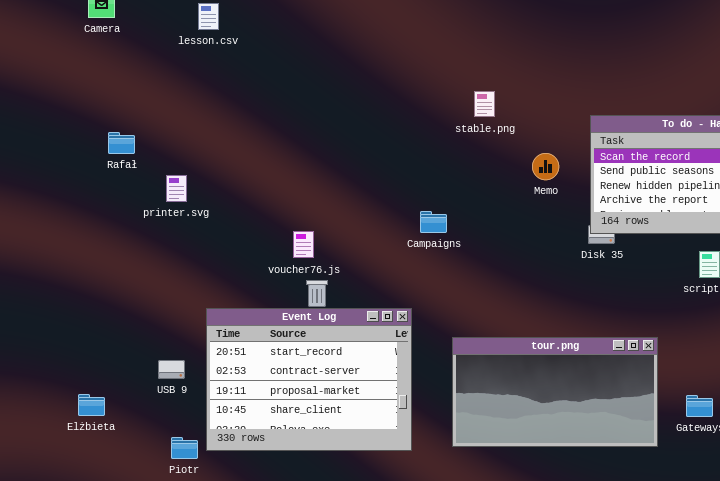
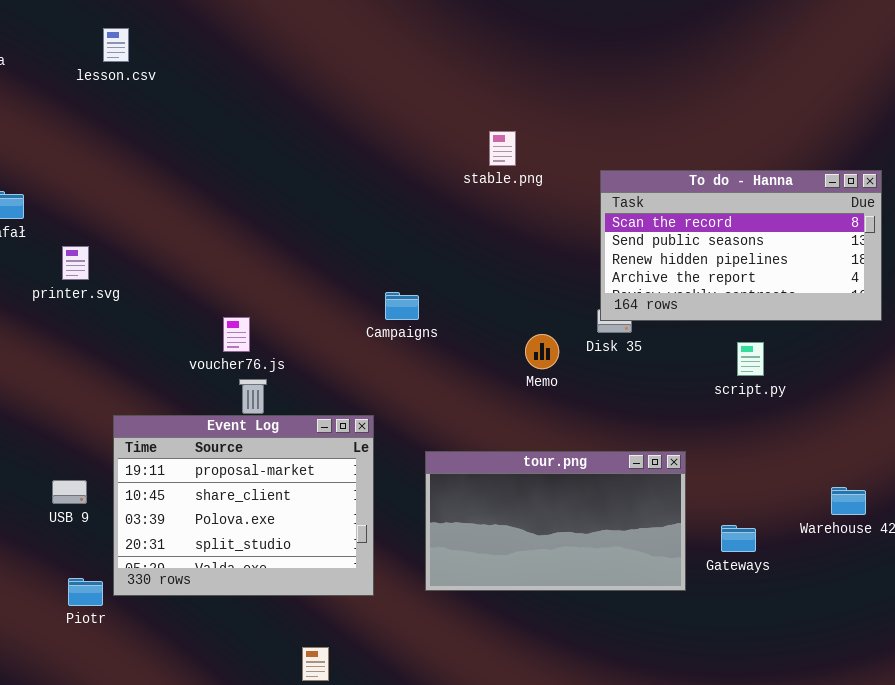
stable.png: [474,91,495,117] -> [489,131,516,166], moved
Memo: [532,153,559,180] -> [525,334,559,369], moved
Event Log: [206,308,412,451] -> [113,415,374,596], scrolled down 2 rows

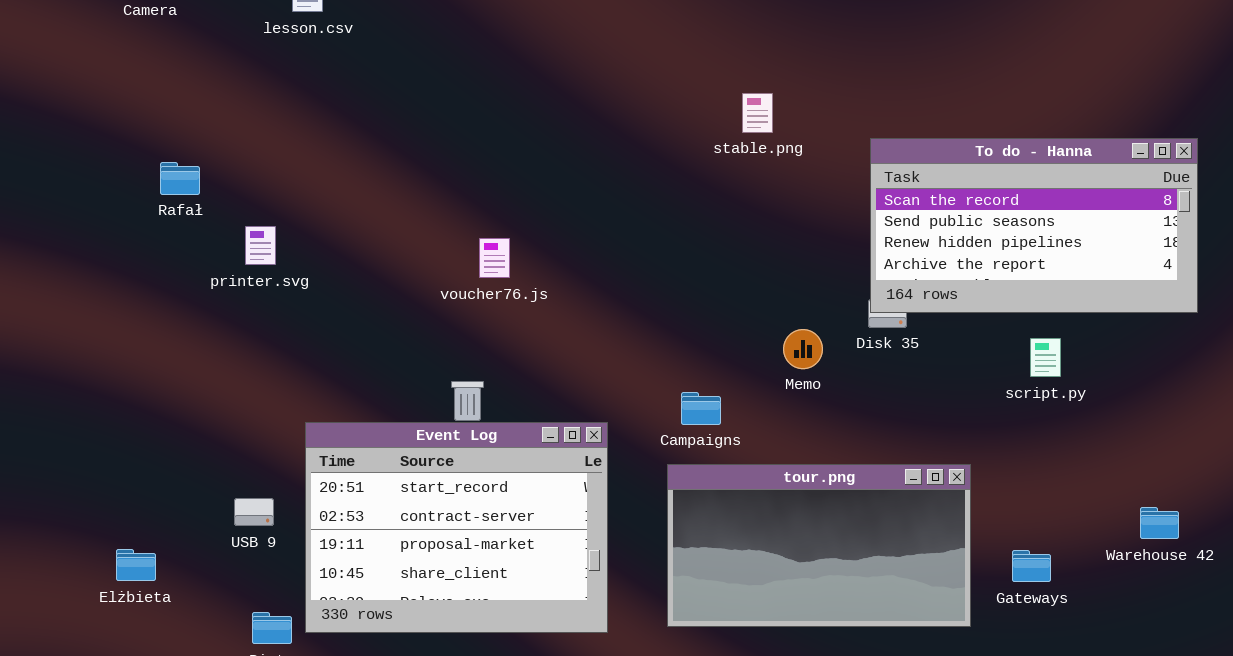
Campaigns: [385,292,419,320] -> [681,392,721,425], moved
voucher76.js: [223,317,250,352] -> [479,238,510,278], moved
Event Log: [113,415,374,596] -> [305,422,608,633], scrolled up 2 rows

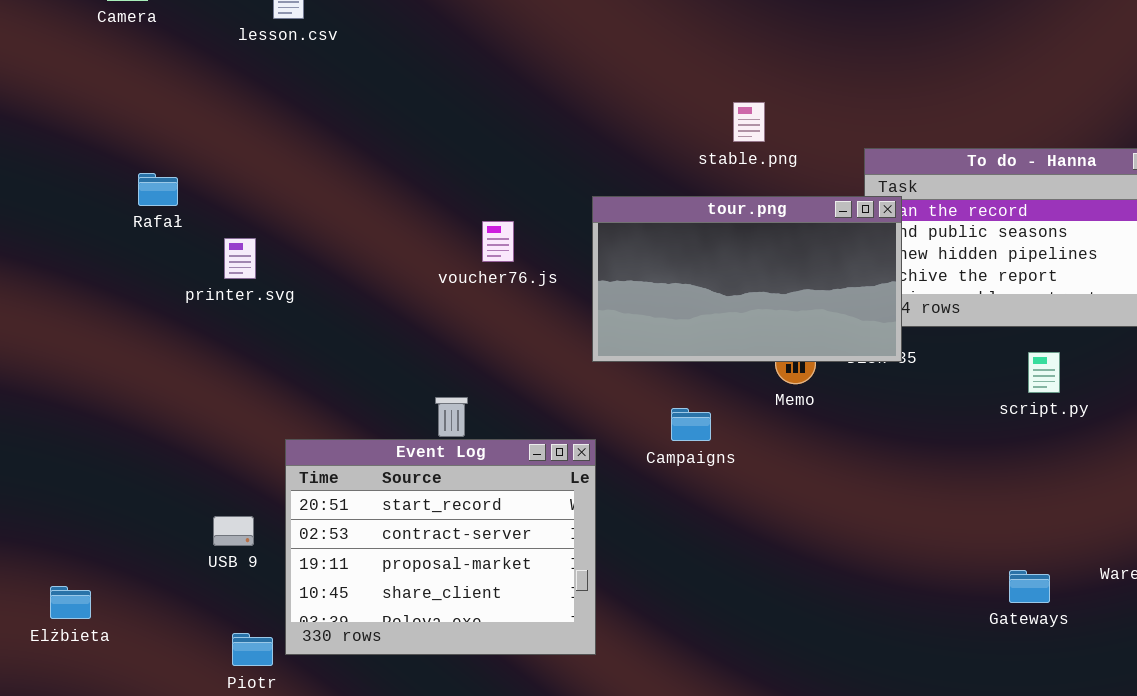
voucher76.js: [479,238,510,278] -> [482,221,514,262], moved
tour.png: [667,464,971,627] -> [592,196,902,362], moved
Elżbieta: [116,549,156,581] -> [50,586,91,619], moved

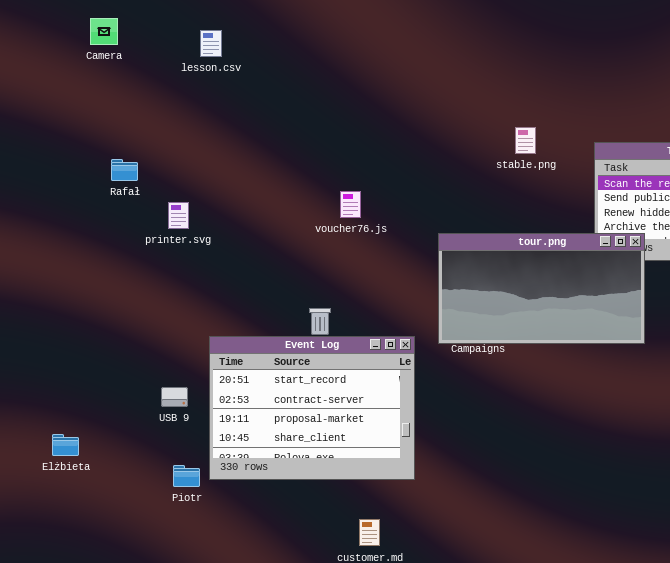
stable.png: [733,102,765,142] -> [515,127,536,154], moved
tour.png: [592,196,902,362] -> [438,233,645,344], moved

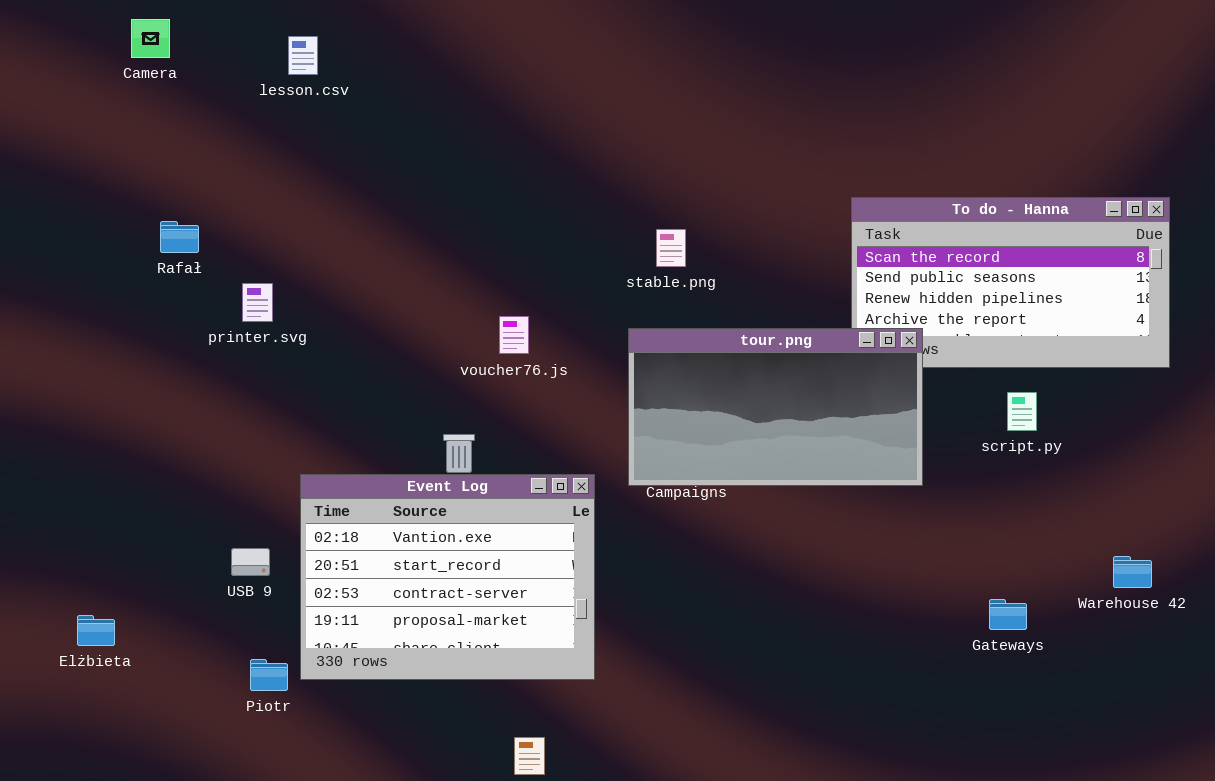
stable.png: [515,127,536,154] -> [656,229,686,267], moved
voucher76.js: [340,191,361,218] -> [499,316,529,354], moved
Event Log: [209,336,415,480] -> [300,474,595,680], scrolled up 1 row

